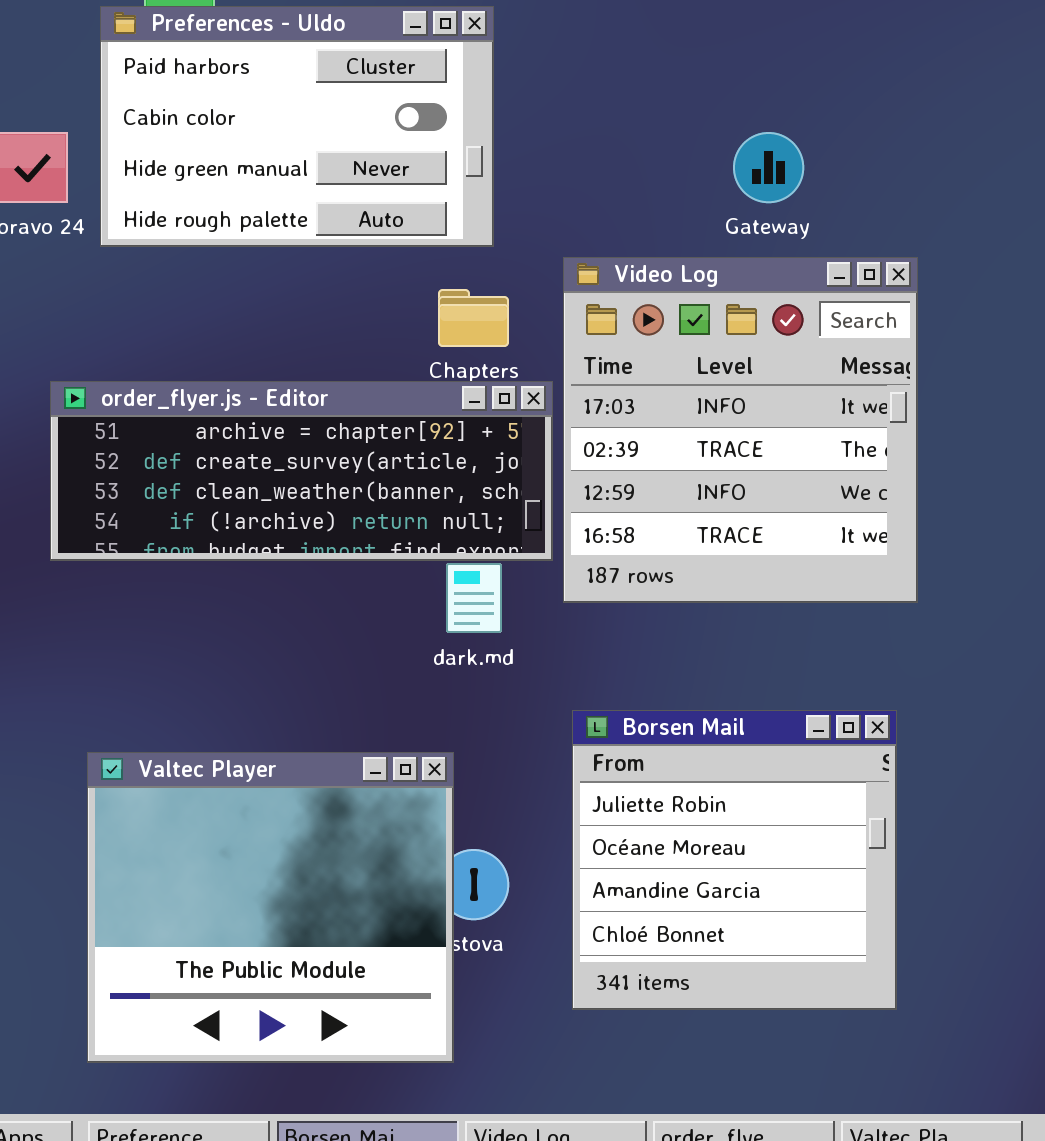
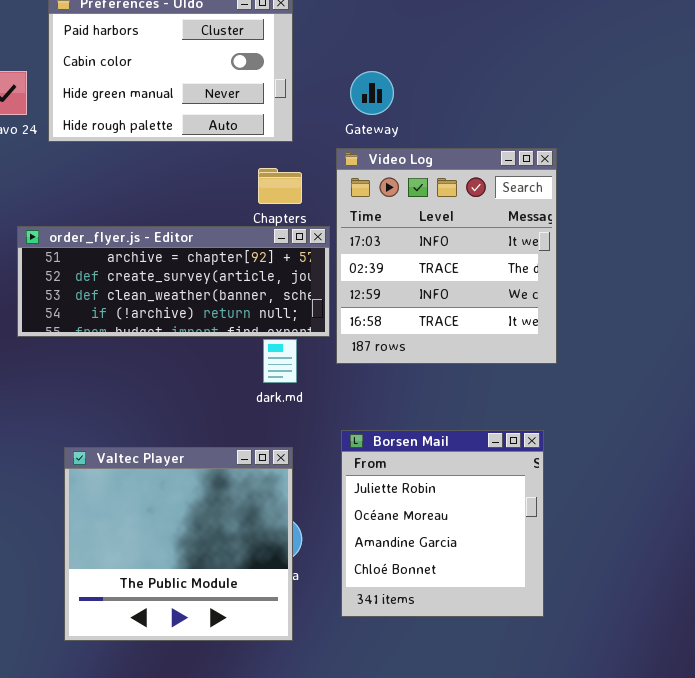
Gateway: [733,132,804,203] -> [350,71,394,115], moved
Valtec Player: [87,752,454,1063] -> [64,447,293,641], moved

